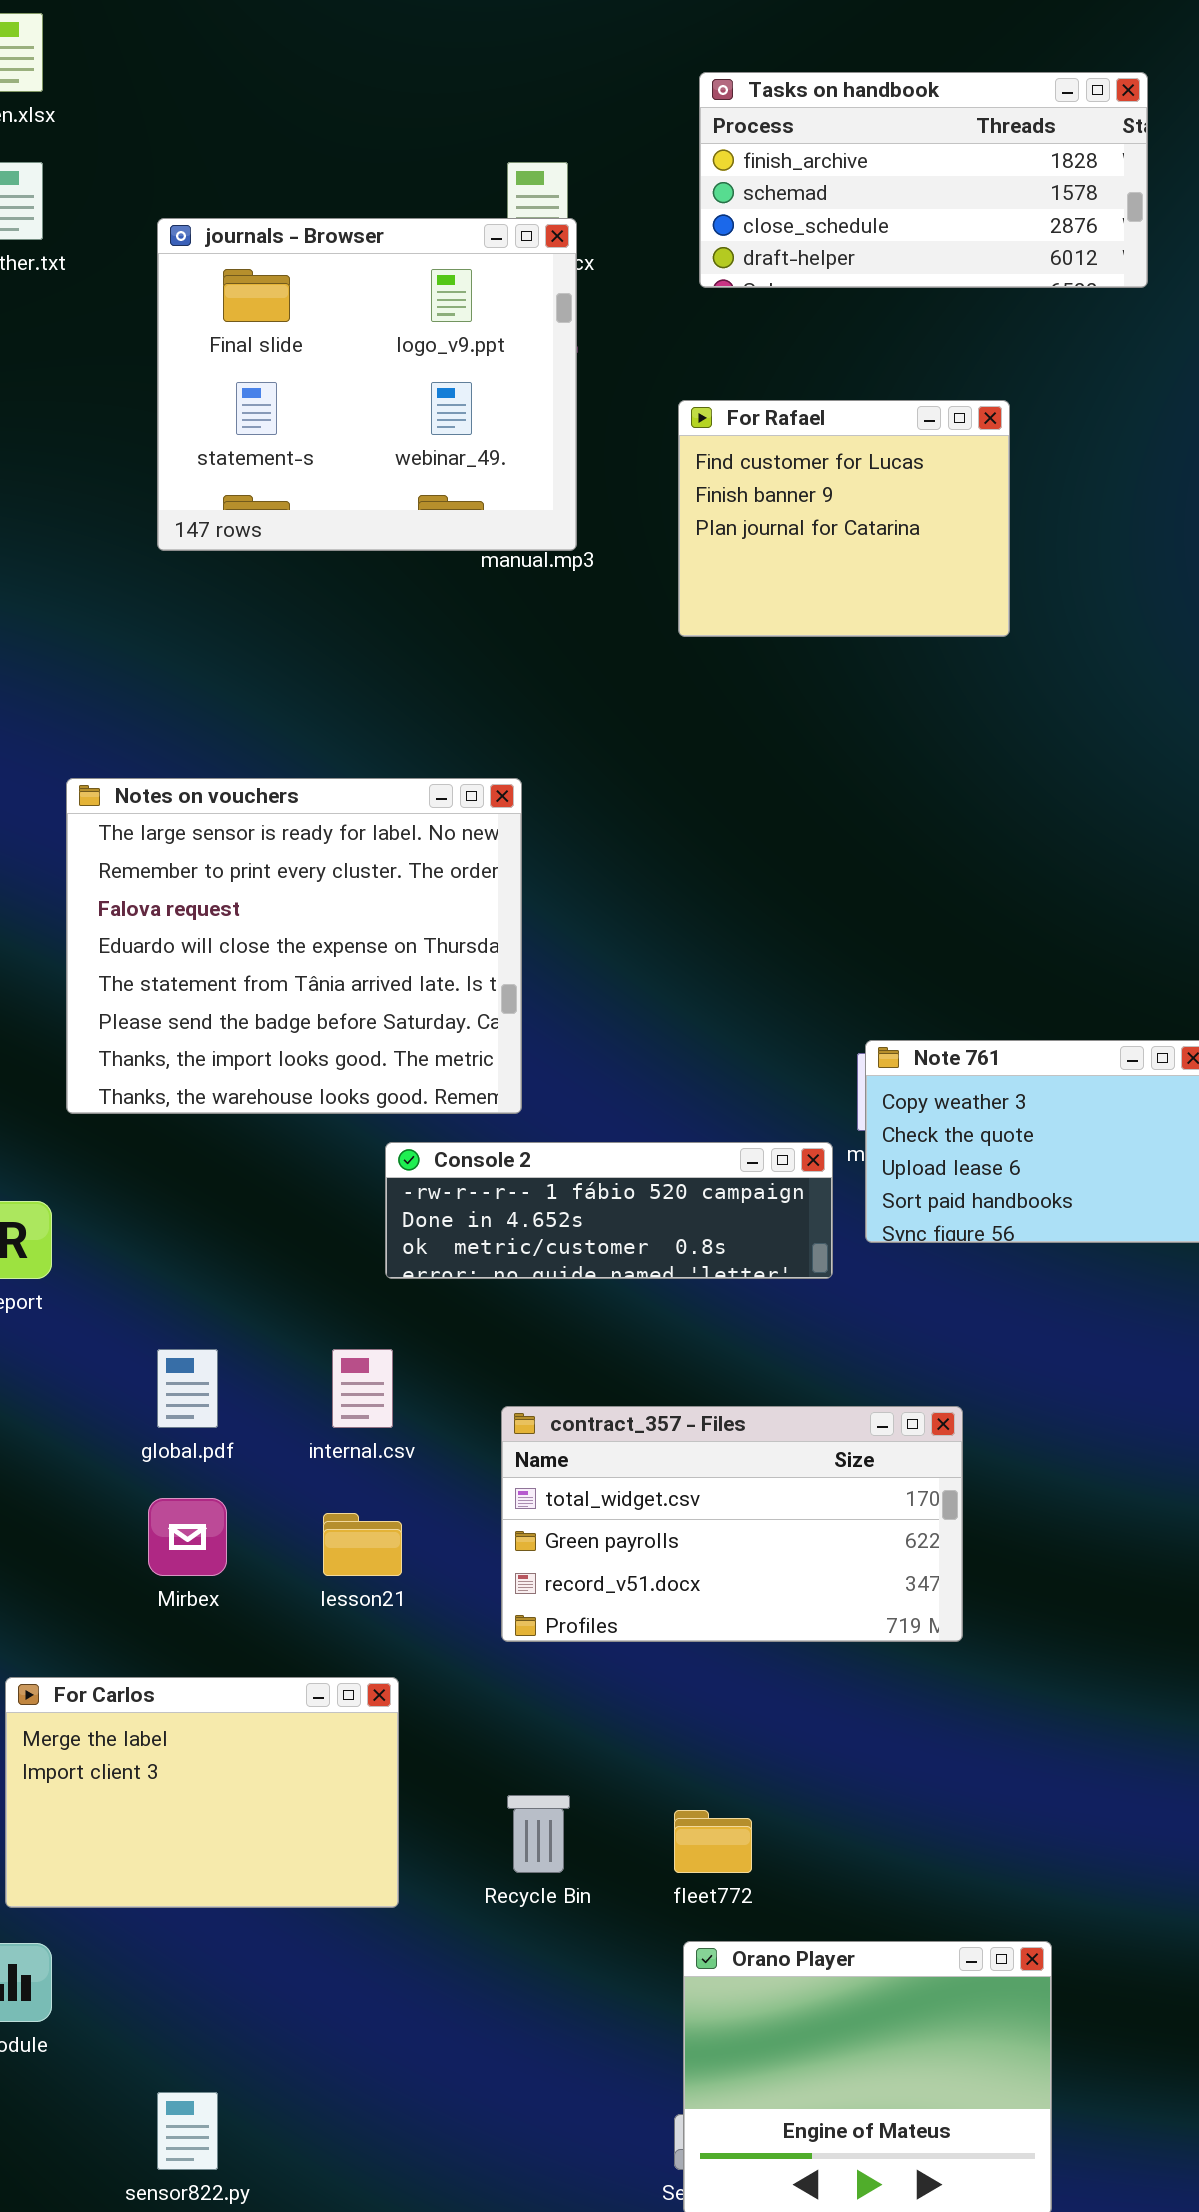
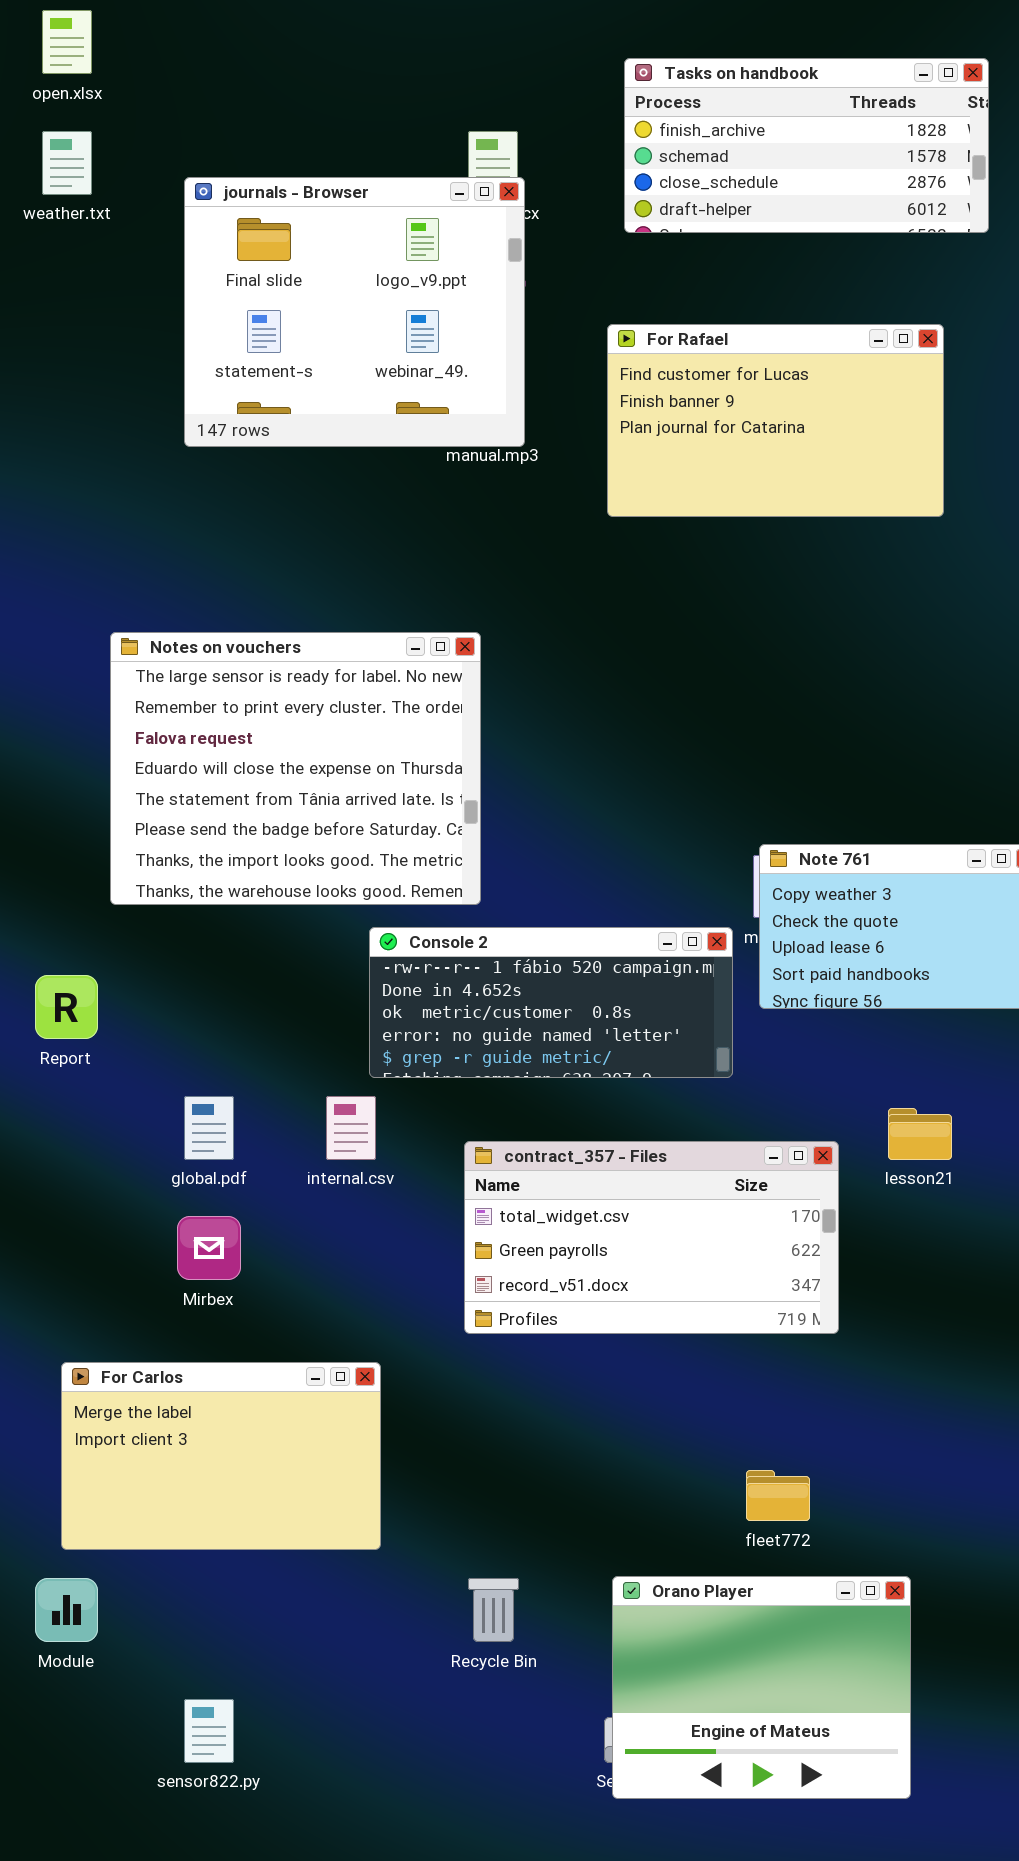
For Rafael: [678,400,1010,637] -> [607,324,944,517], resized
Console 2: [385,1142,833,1279] -> [369,927,733,1078], resized
lesson21: [323,1513,402,1576] -> [888,1108,952,1160], moved
Recycle Bin: [507,1795,570,1873] -> [468,1578,519,1642], moved
fleet772: [674,1810,752,1873] -> [746,1470,810,1521], moved

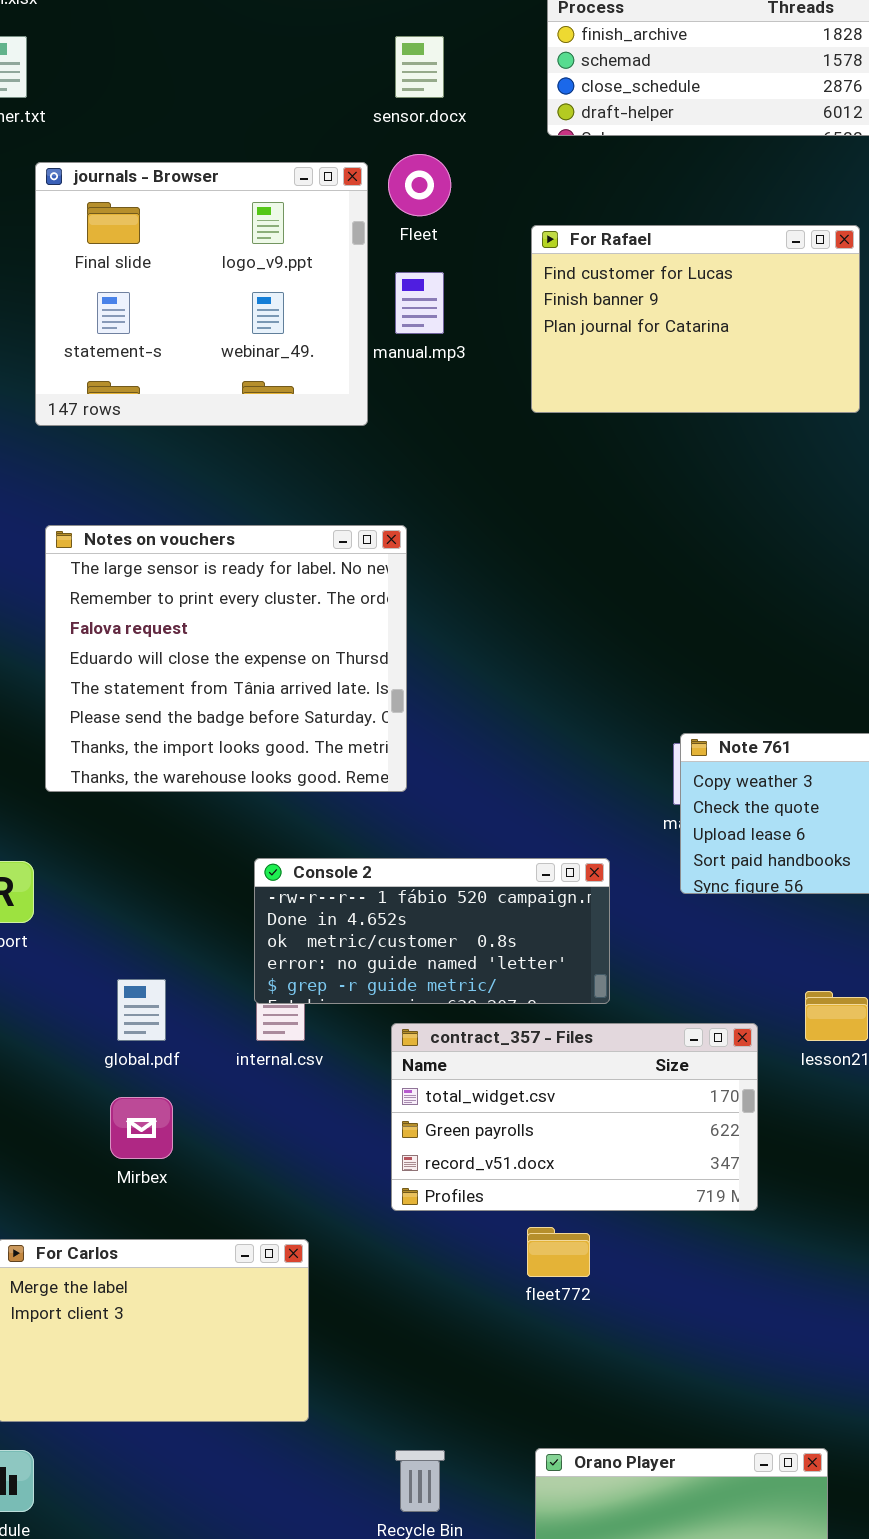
journals - Browser: [184,177,525,447] -> [35,162,368,426], moved
Console 2: [369,927,733,1078] -> [254,858,610,1004], moved
fleet772: [746,1470,810,1521] -> [527,1227,590,1277], moved

